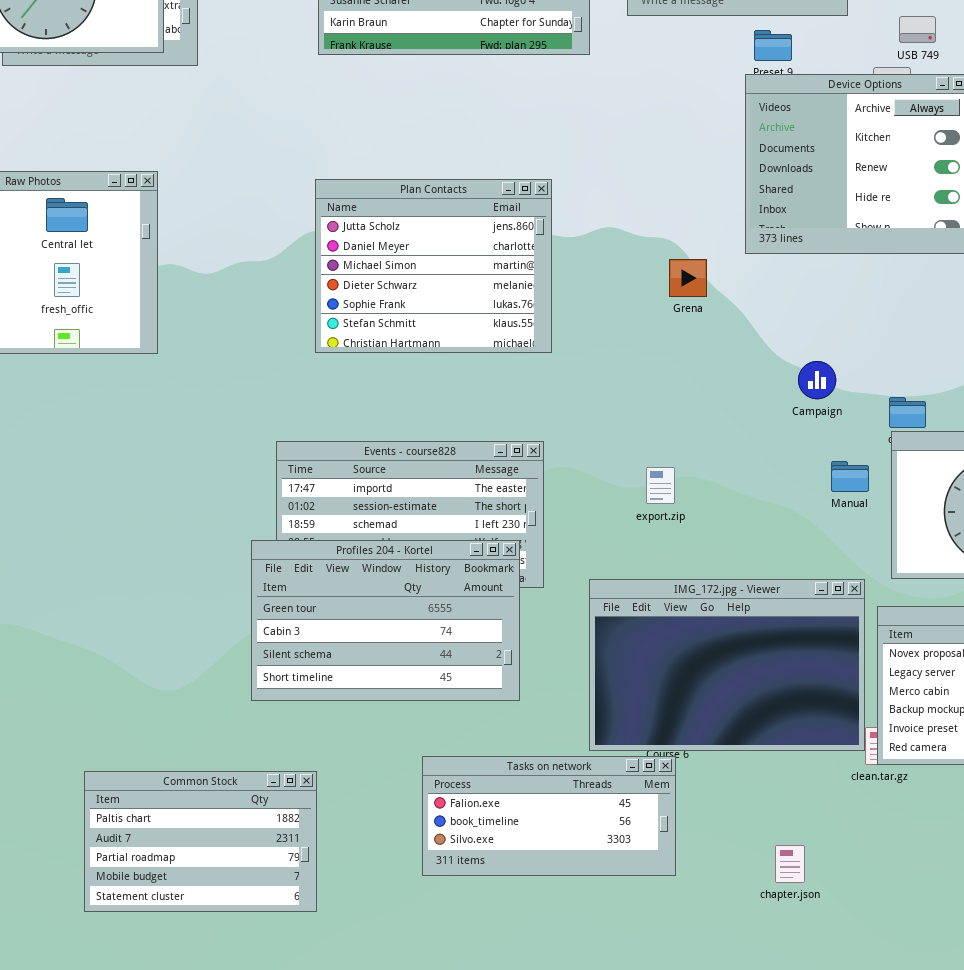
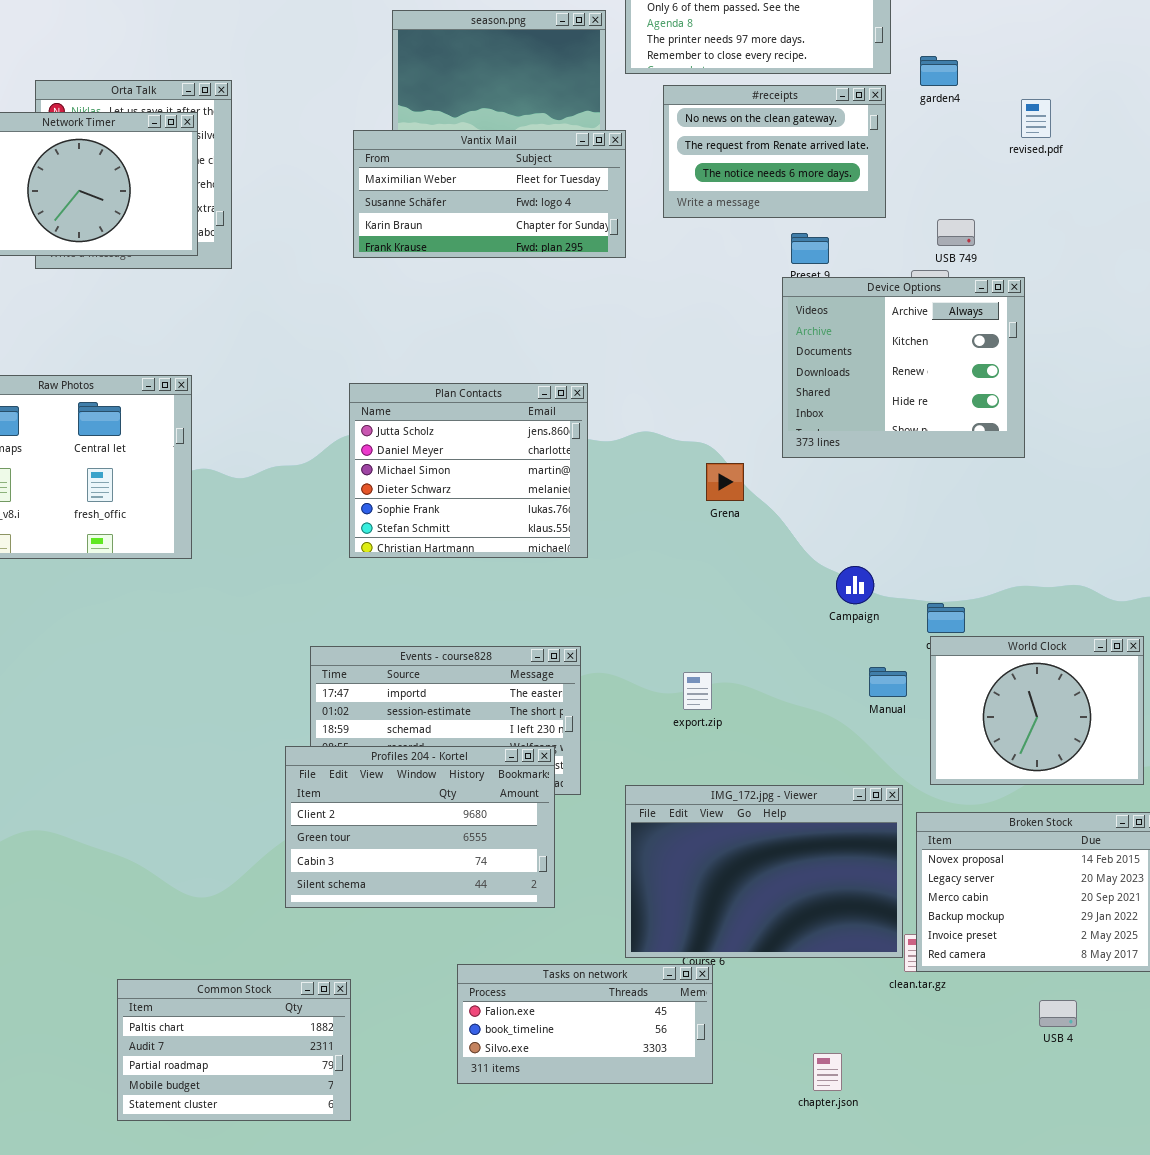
Profiles 204 - Kortel: [251,540,520,701] -> [285,746,555,908], scrolled up 1 row

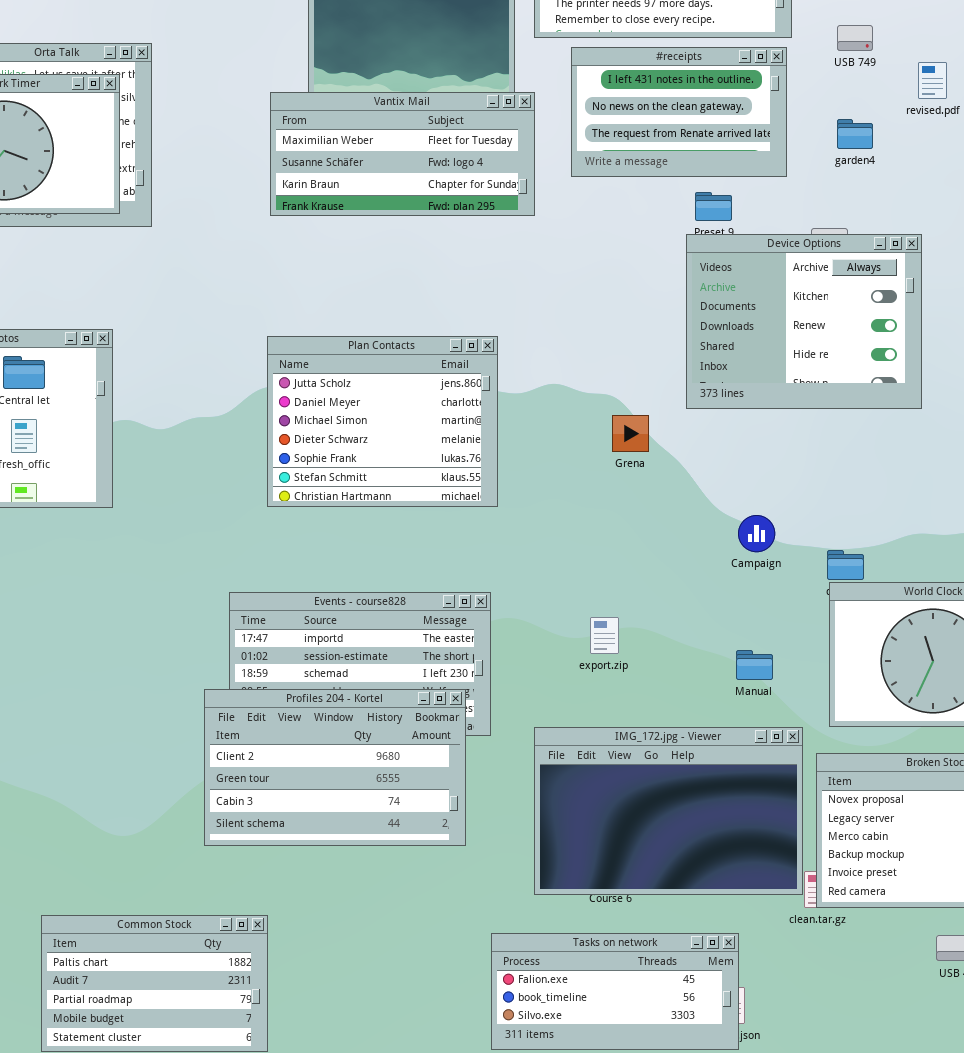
garden4: [920,56,958,86] -> [837,119,873,149], moved
#receipts: [663,85,886,218] -> [571,47,787,177], scrolled up 1 row
USB 749: [937,219,975,246] -> [837,25,873,51], moved
Manual: [869,667,907,697] -> [736,650,773,680], moved
Tasks on network: [457,964,713,1084] -> [491,933,739,1050], moved

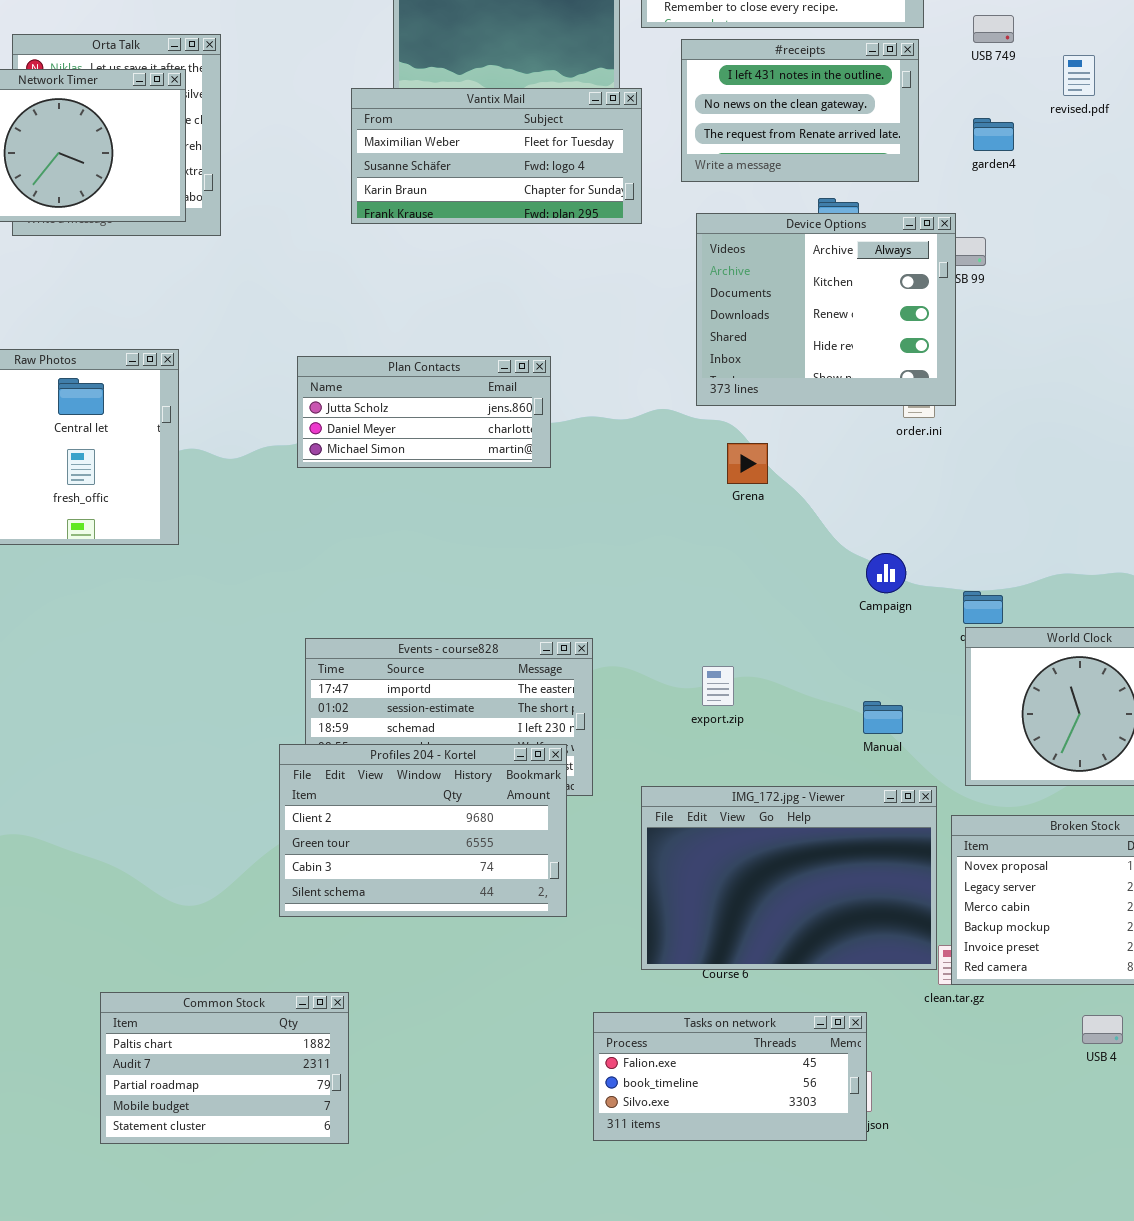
Device Options: [686,234,922,409] -> [696,213,956,406], moved
Plan Contacts: [267,336,498,507] -> [297,356,551,468], moved, resized

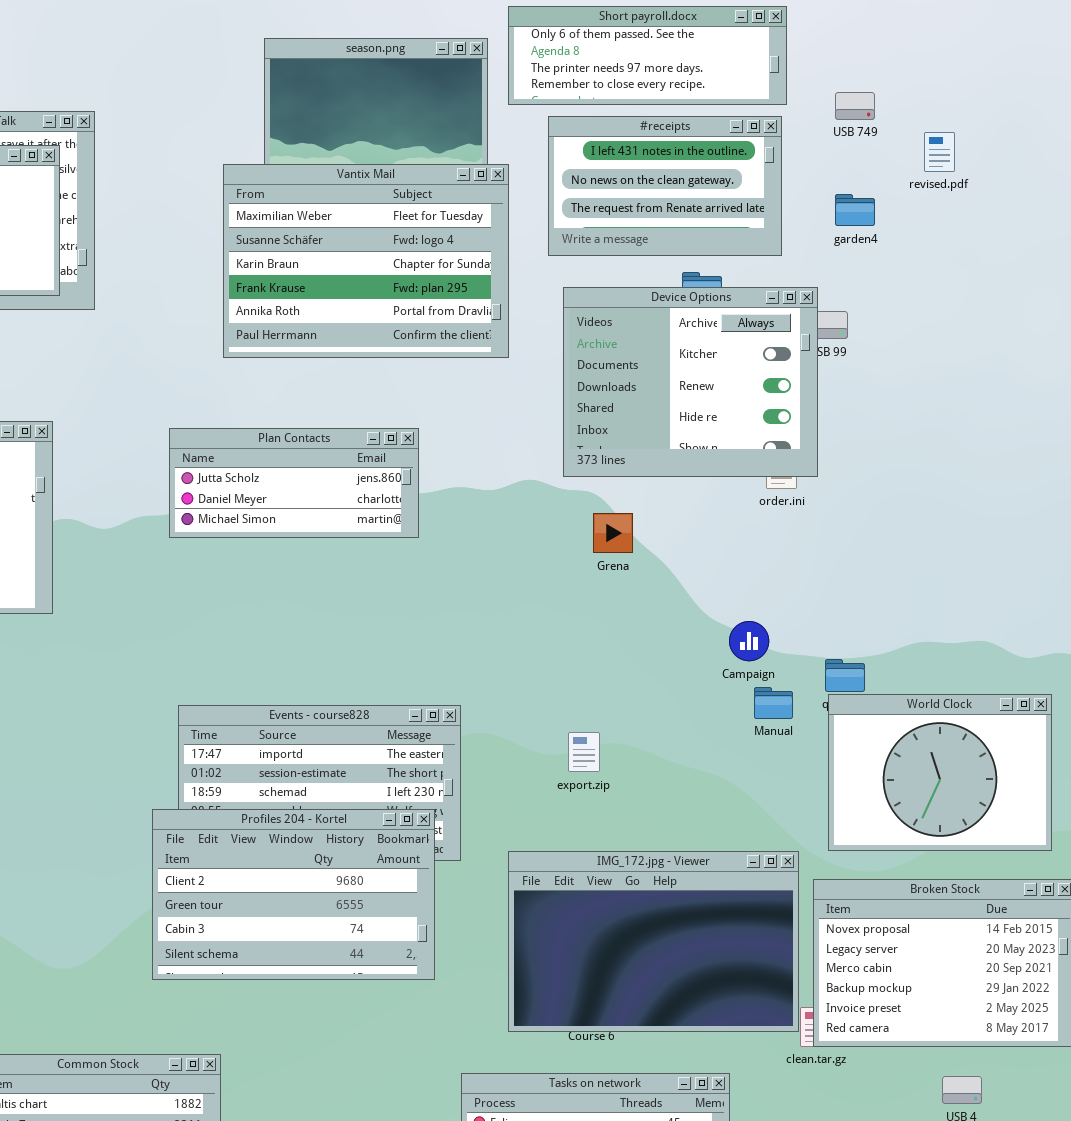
Vantix Mail: [351,88,642,224] -> [223,164,509,358], resized
Manual: [863,701,903,734] -> [754,687,793,719], moved

